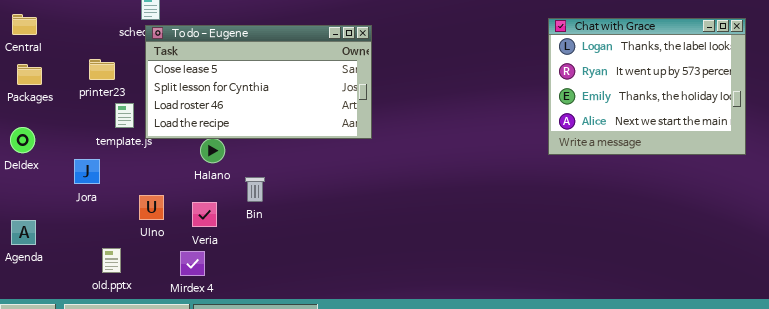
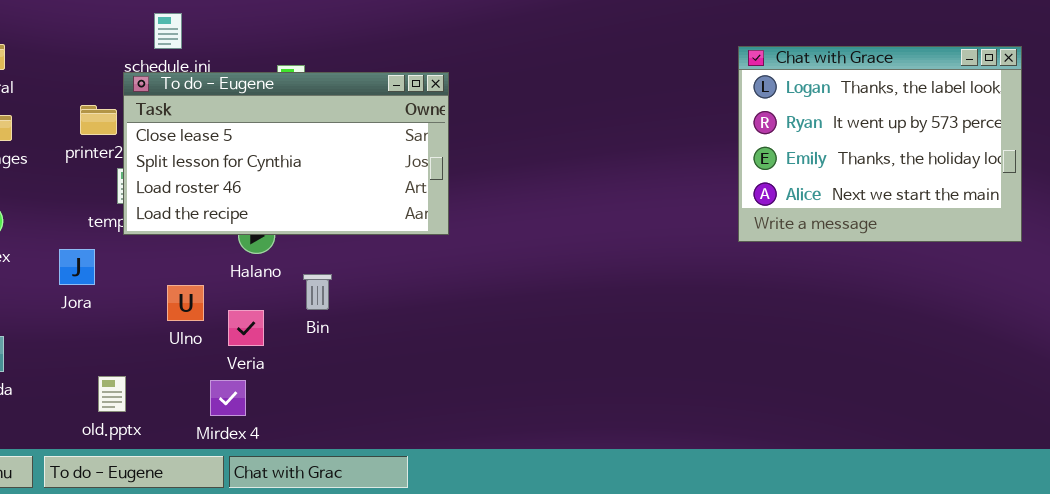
To do - Eugene: [145,25,372,139] -> [123,72,449,235], moved
Ulno: [139,195,164,220] -> [167,285,204,321], moved

